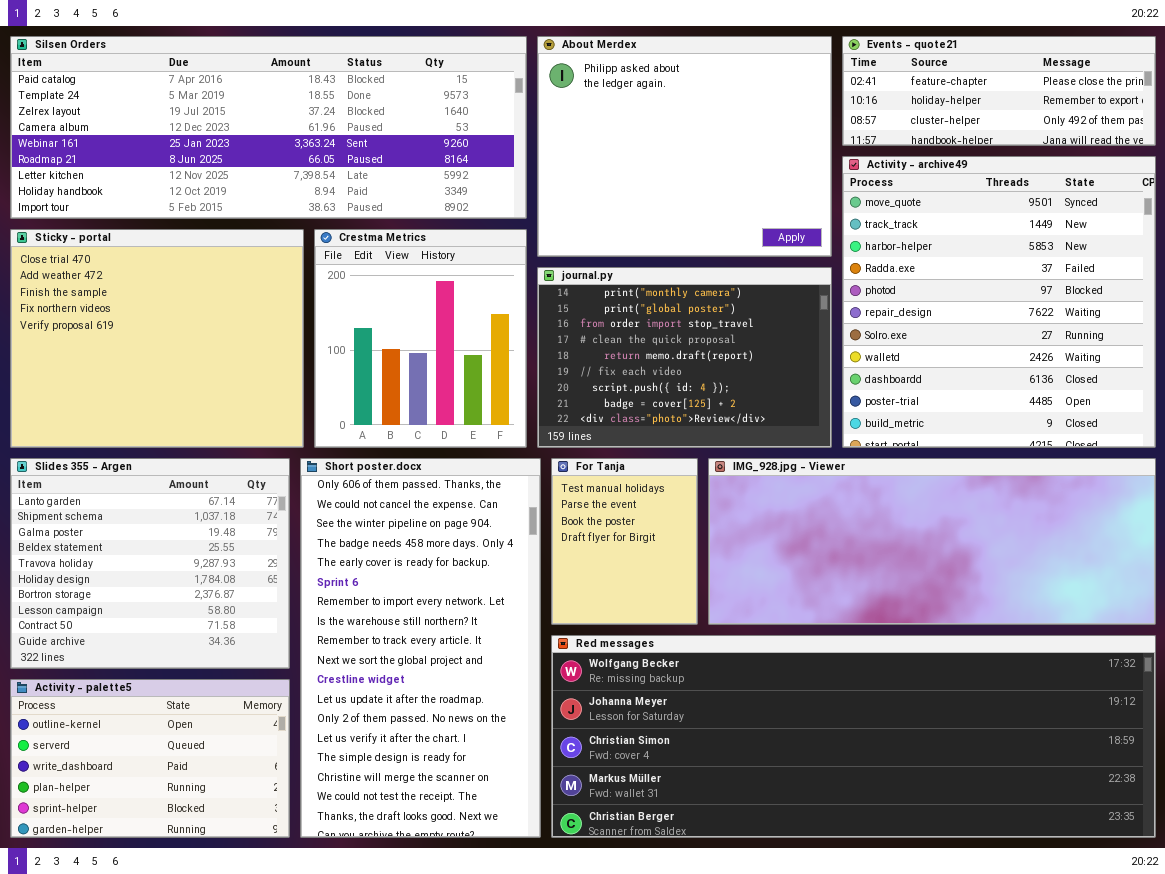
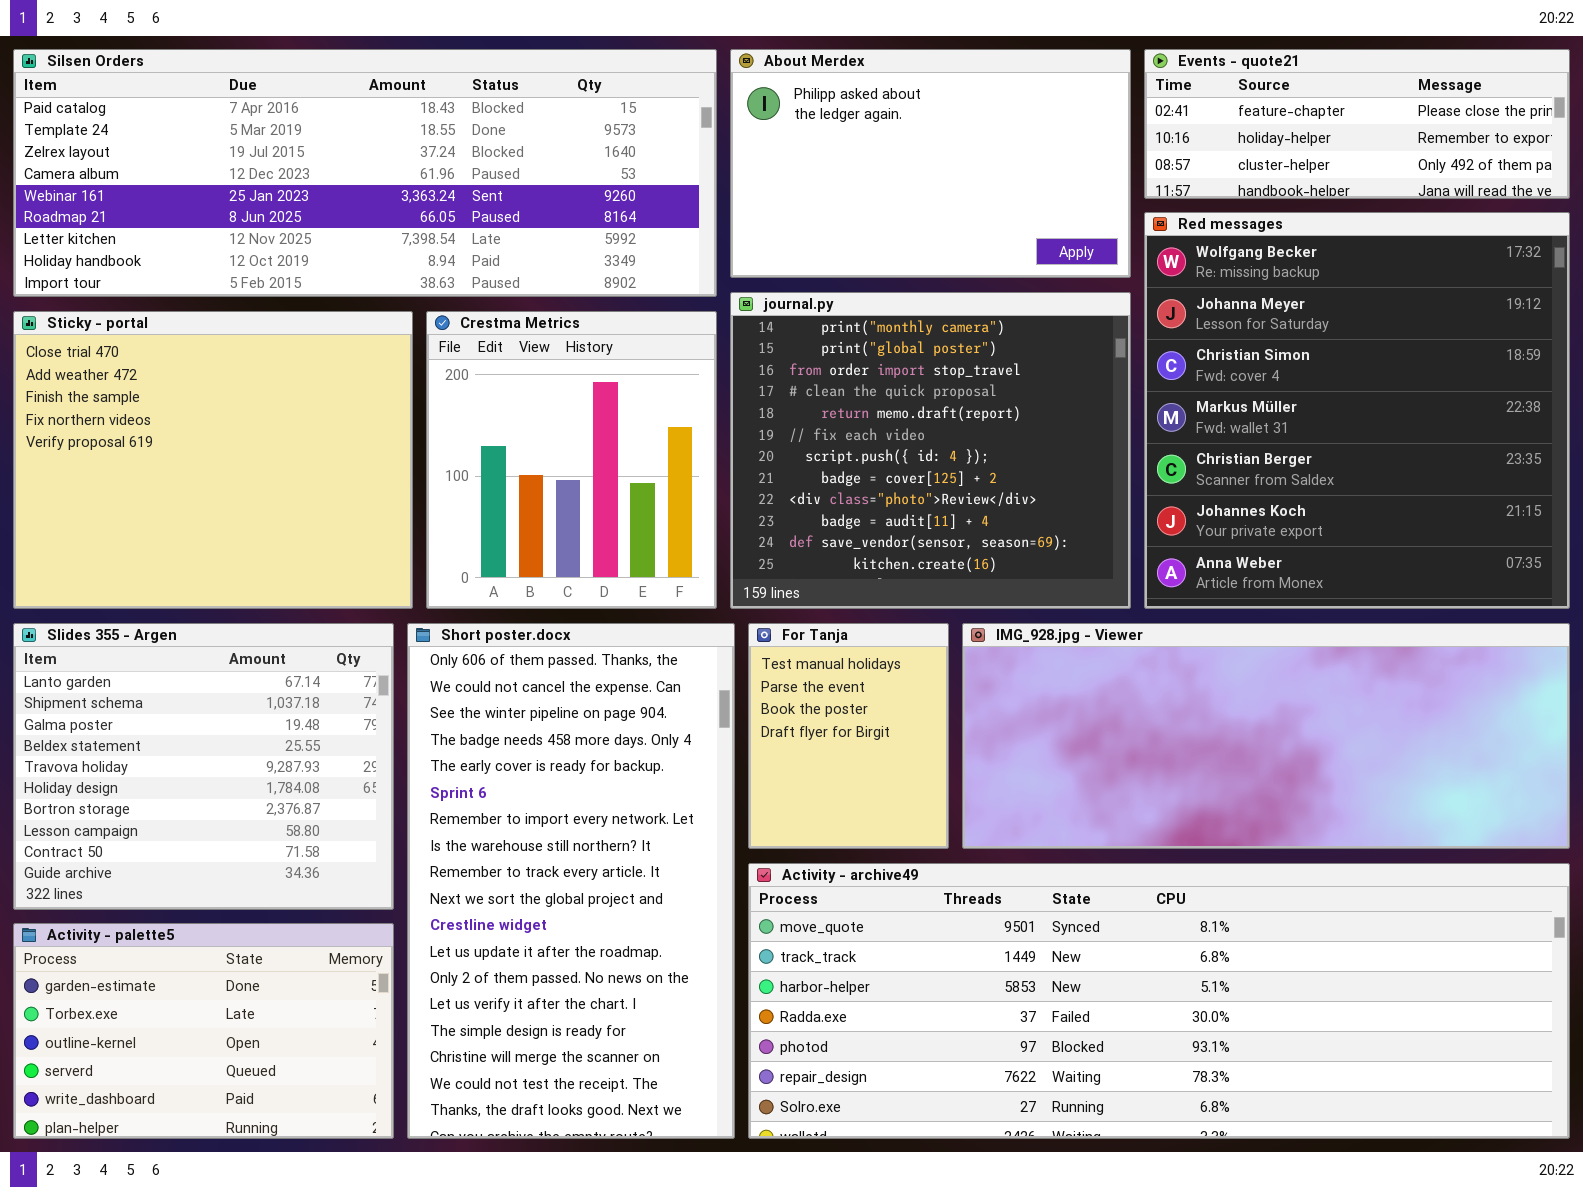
About Merdex: [537,36,832,257] -> [730,49,1131,278], resized
Activity - archive49: [842,156,1156,448] -> [748,863,1570,1139], moved, resized
journal.py: [537,267,832,448] -> [730,292,1131,609], resized
Red messages: [551,635,1156,838] -> [1144,212,1570,609], moved, resized
Activity - palette5: [10,679,290,838] -> [13,923,394,1139], scrolled up 2 rows

